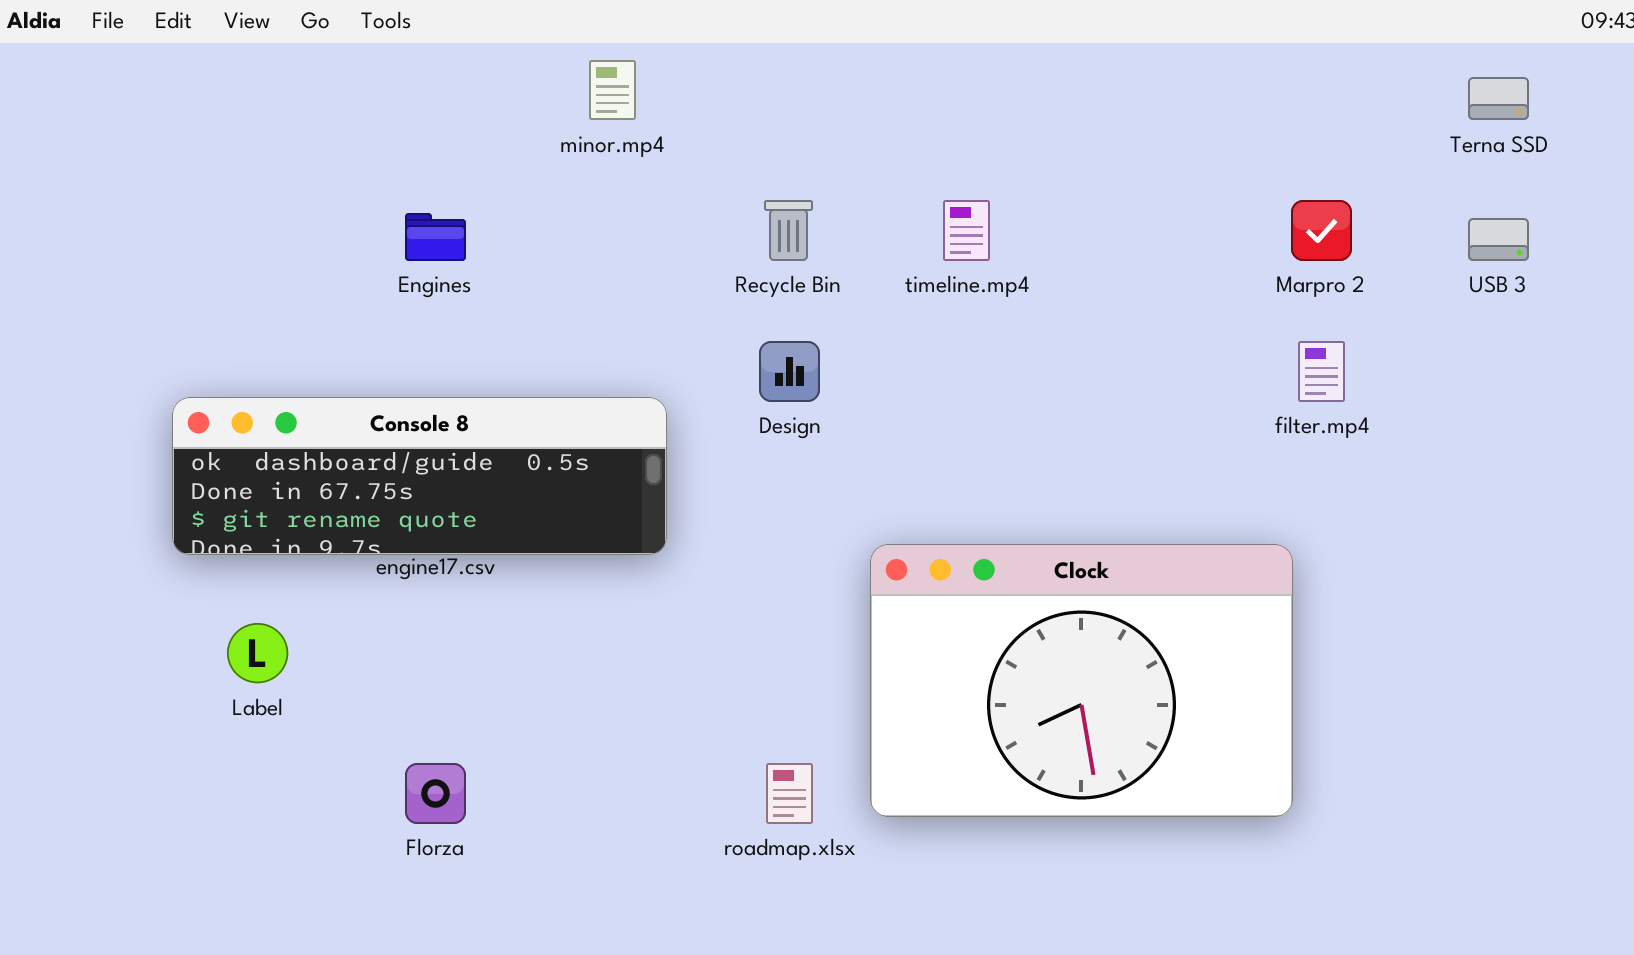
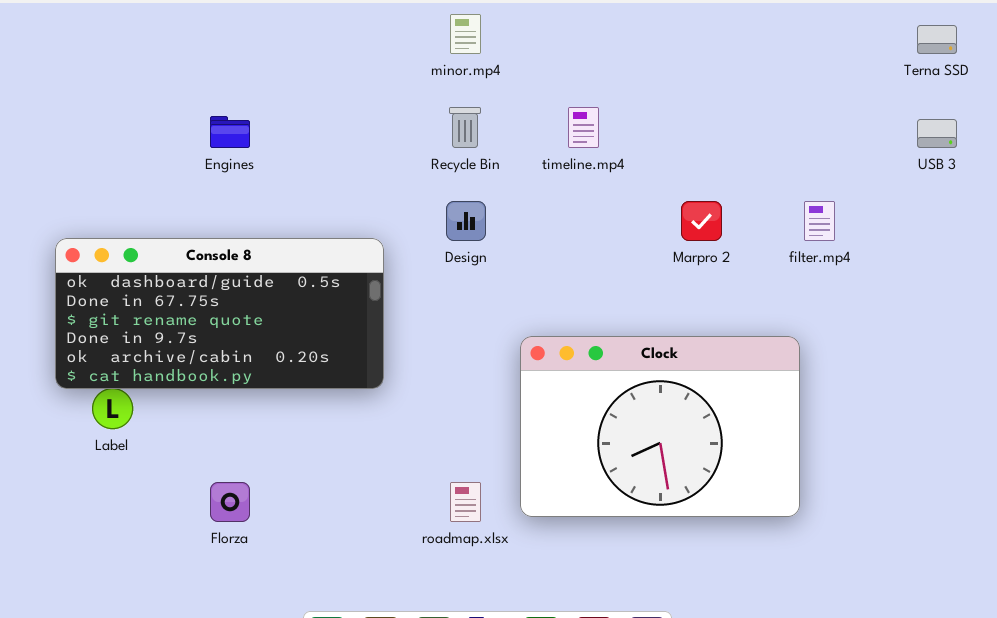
minor.mp4: [589,60,636,120] -> [450,14,481,54], moved
Marpro 2: [1291,200,1352,261] -> [681,201,722,241], moved
Console 8: [172,397,667,555] -> [55,238,384,389], resized

